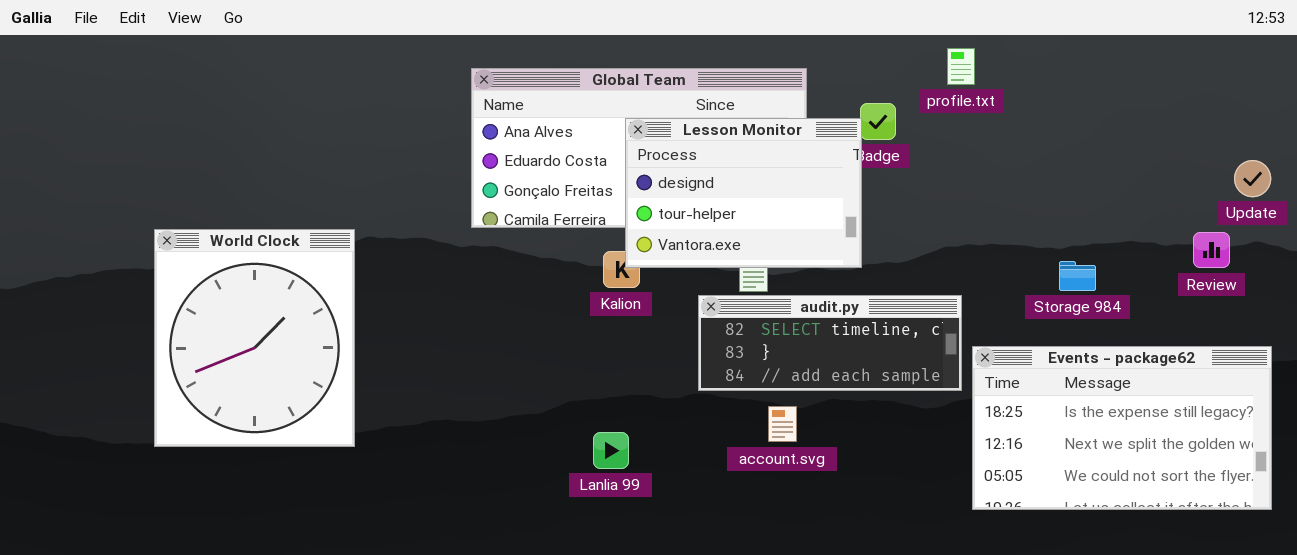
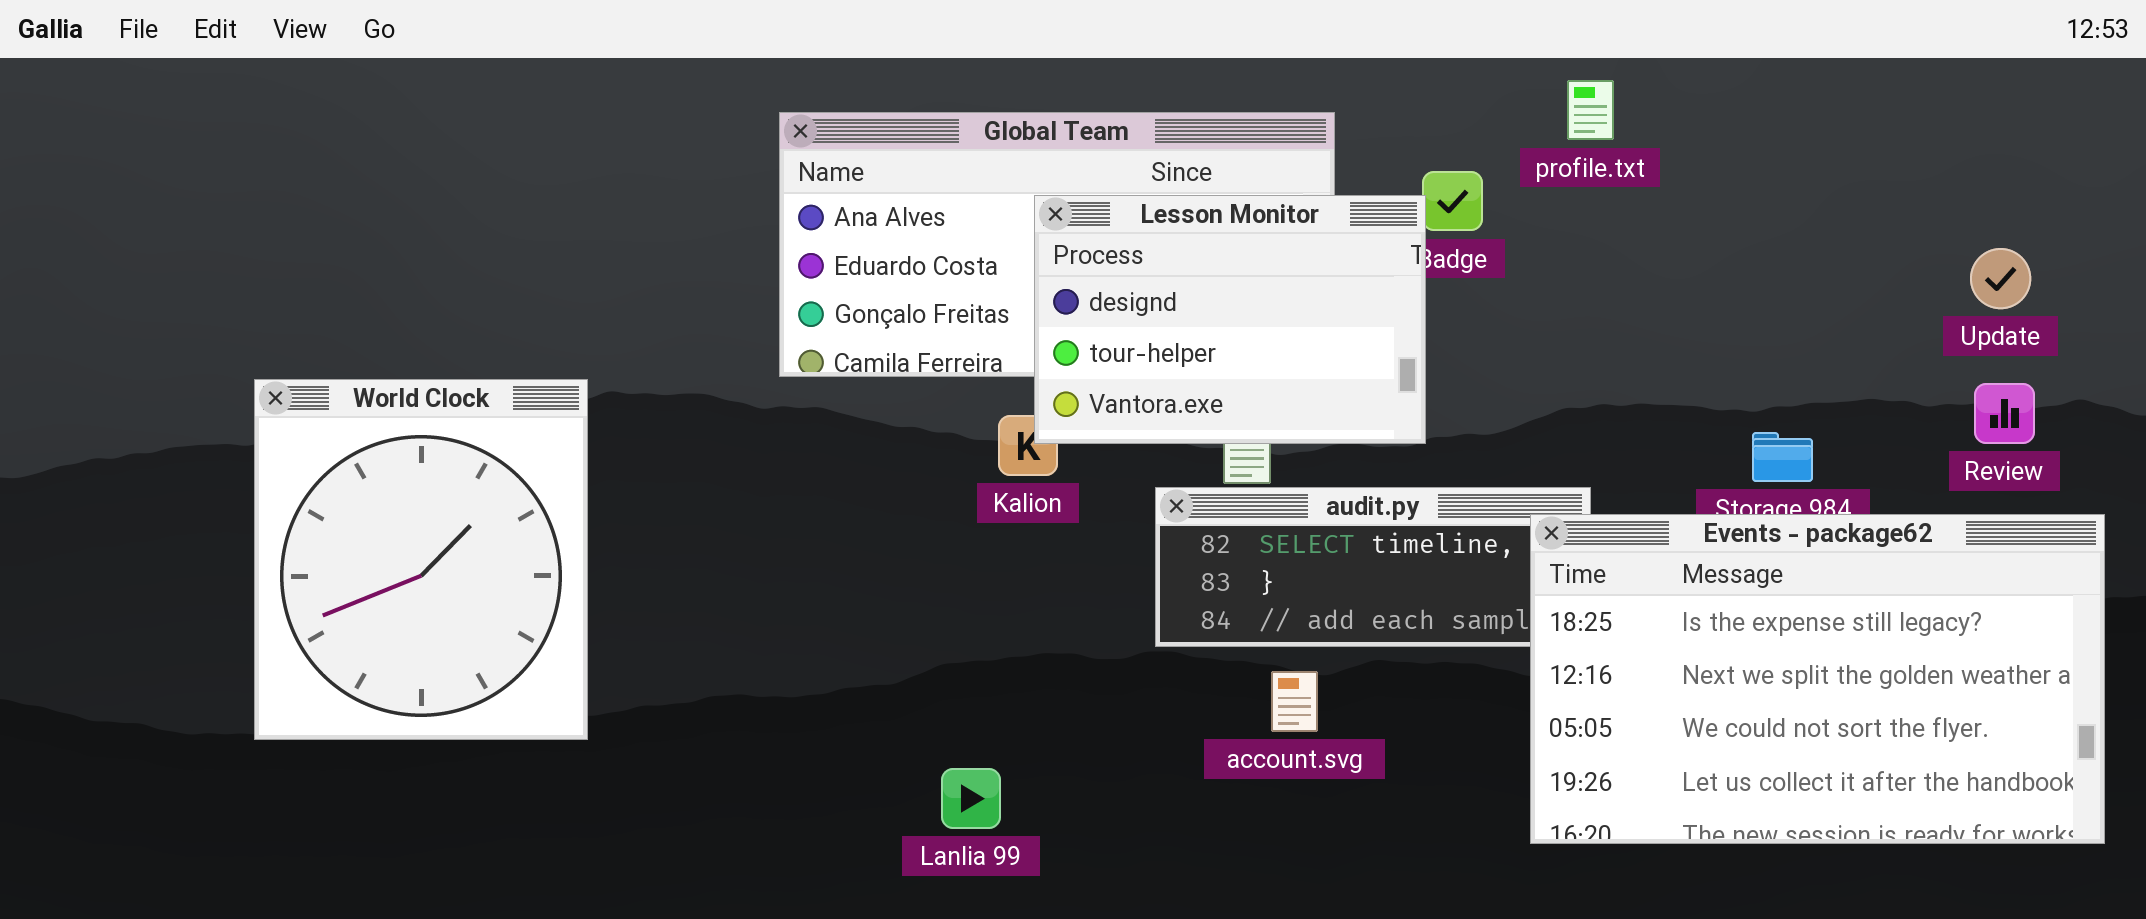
Update: [1234,160,1271,197] -> [1970,248,2031,309], moved
Events - package62: [972,346,1272,510] -> [1530,514,2105,844], resized
Lanlia 99: [593,432,629,469] -> [941,768,1001,829], moved

